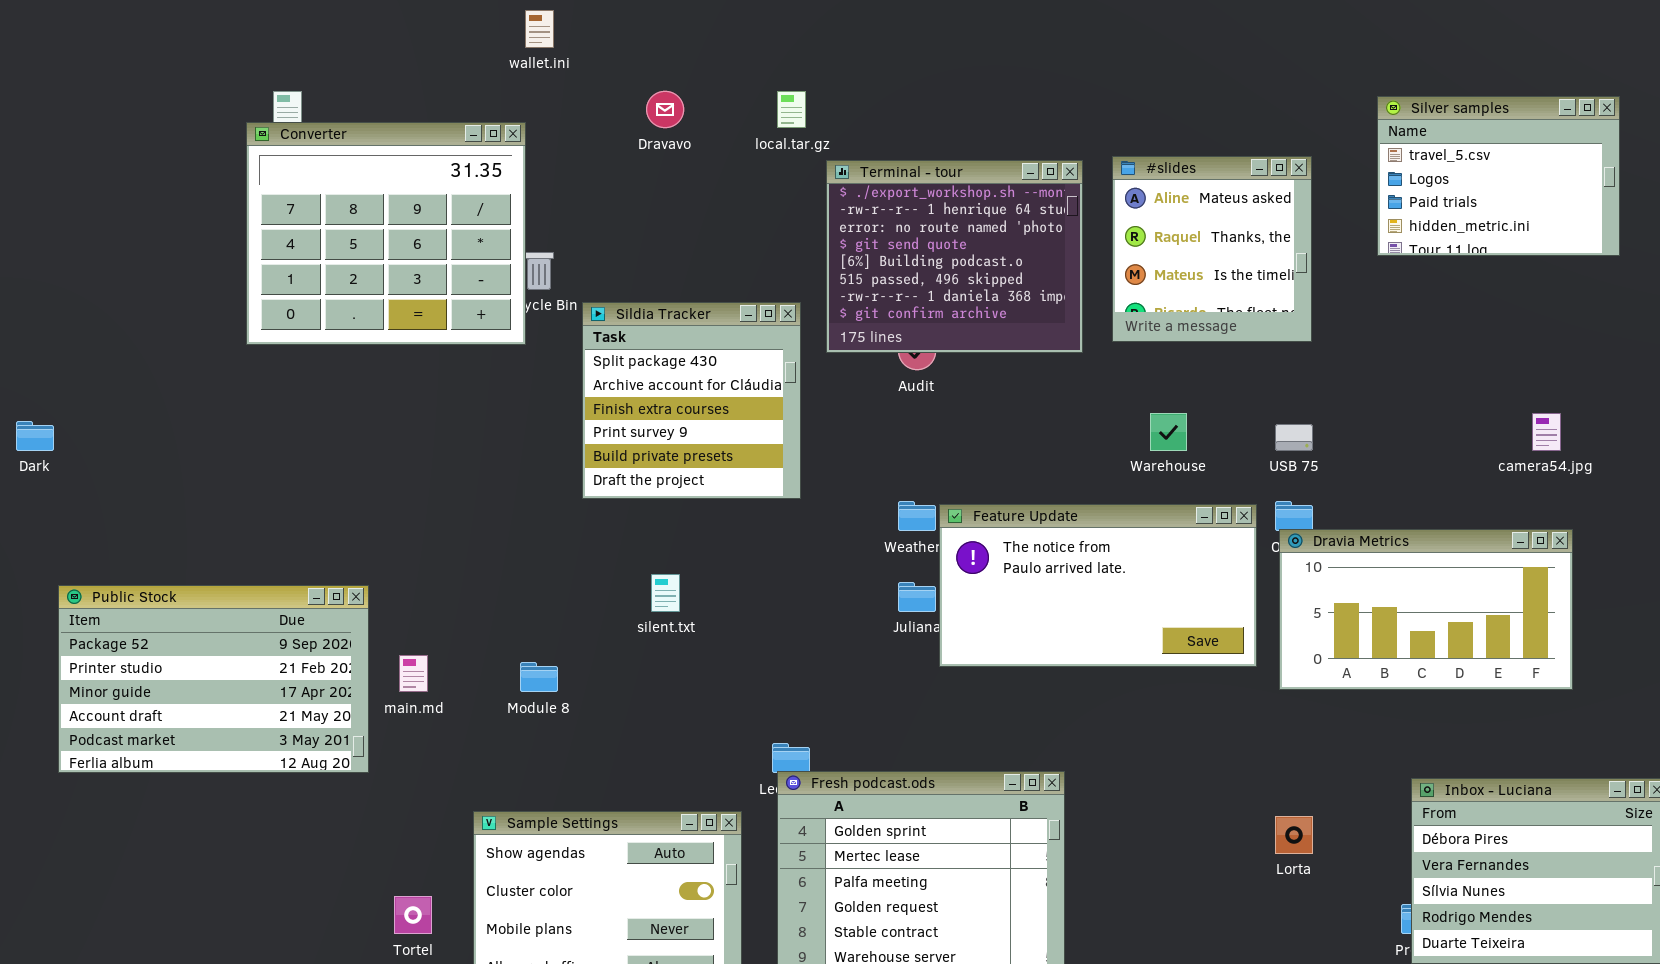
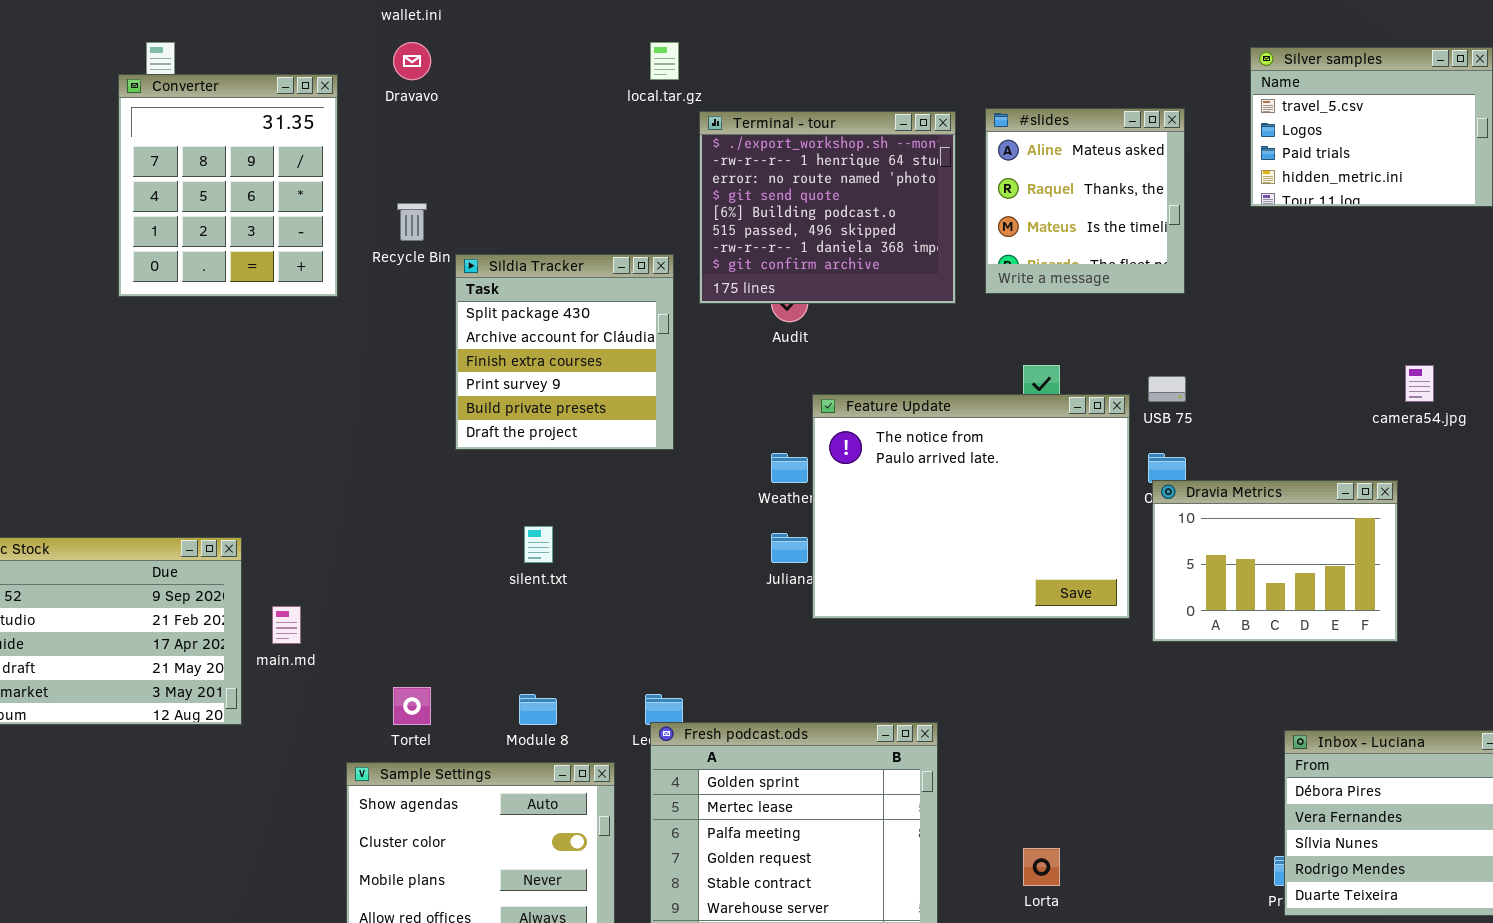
Dravavo: [646,91,684,128] -> [393,42,431,80], moved
Converter: [246,122,526,345] -> [118,74,338,297], resized
Feature Update: [939,504,1257,667] -> [812,394,1130,619], resized
Dravia Metrics: [1279,529,1573,690] -> [1152,480,1398,642], resized
Module 8: [520,662,558,692] -> [519,694,557,725], moved
Lorta: [1275,816,1313,854] -> [1023,848,1060,886], moved
Tortel: [394,896,432,934] -> [393,687,431,725], moved

